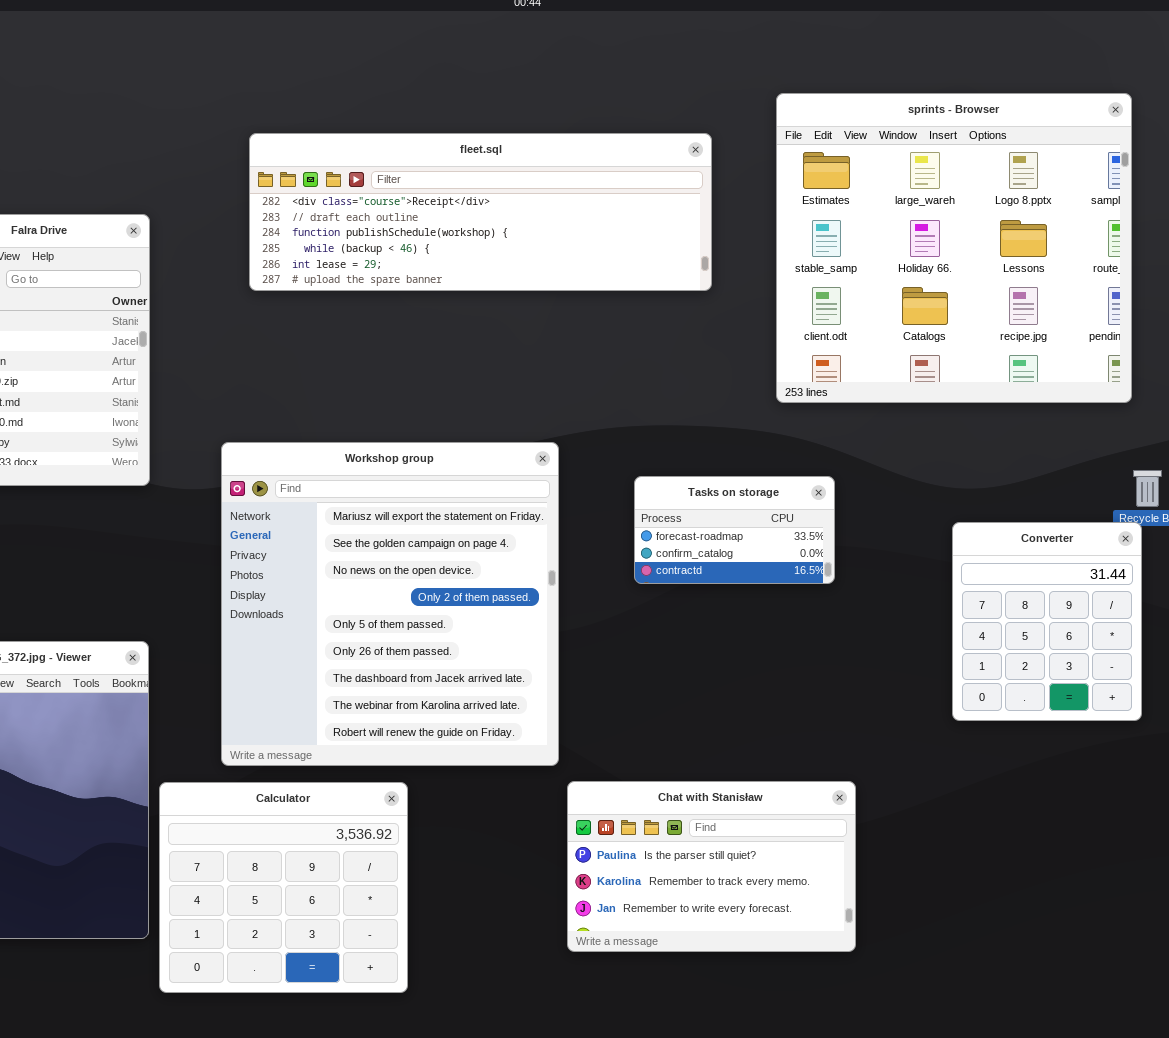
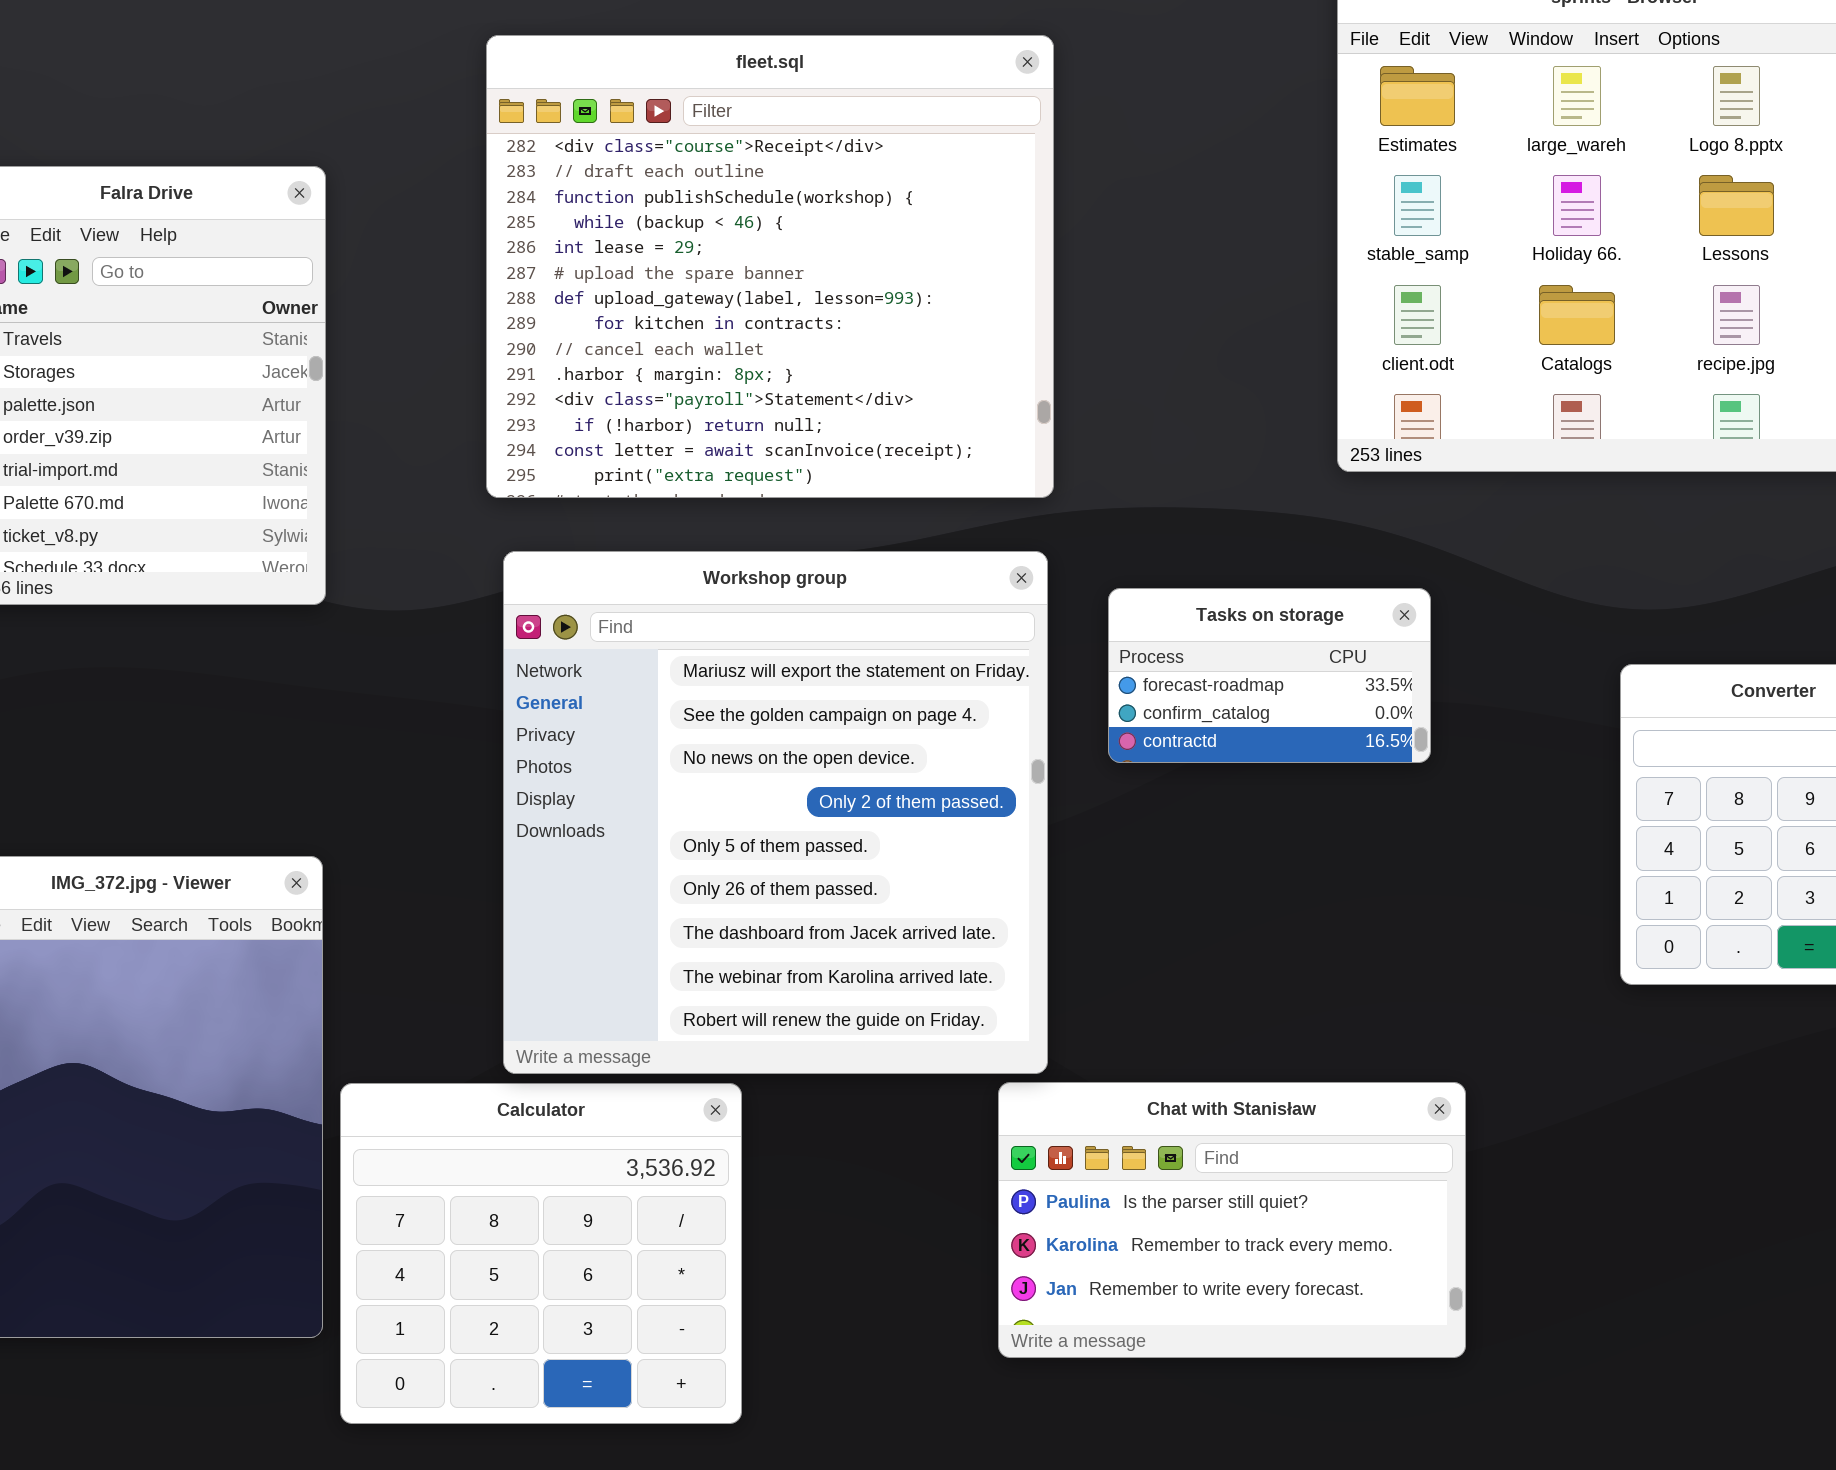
fleet.sql: [249,133,712,291] -> [486,35,1054,498], resized
Workshop group: [221,442,559,766] -> [503,551,1048,1074], moved

